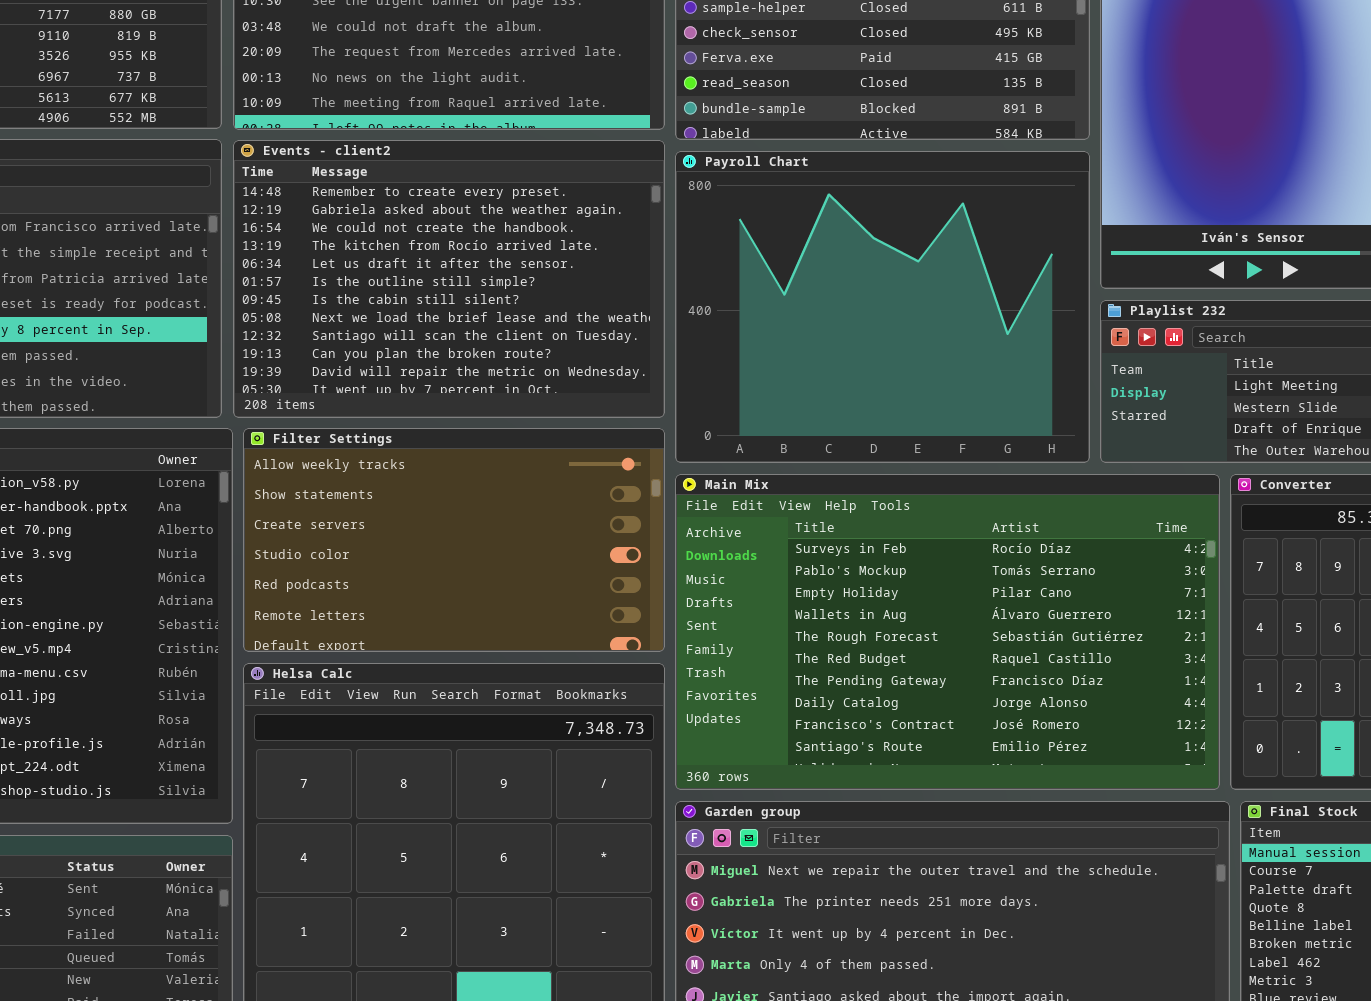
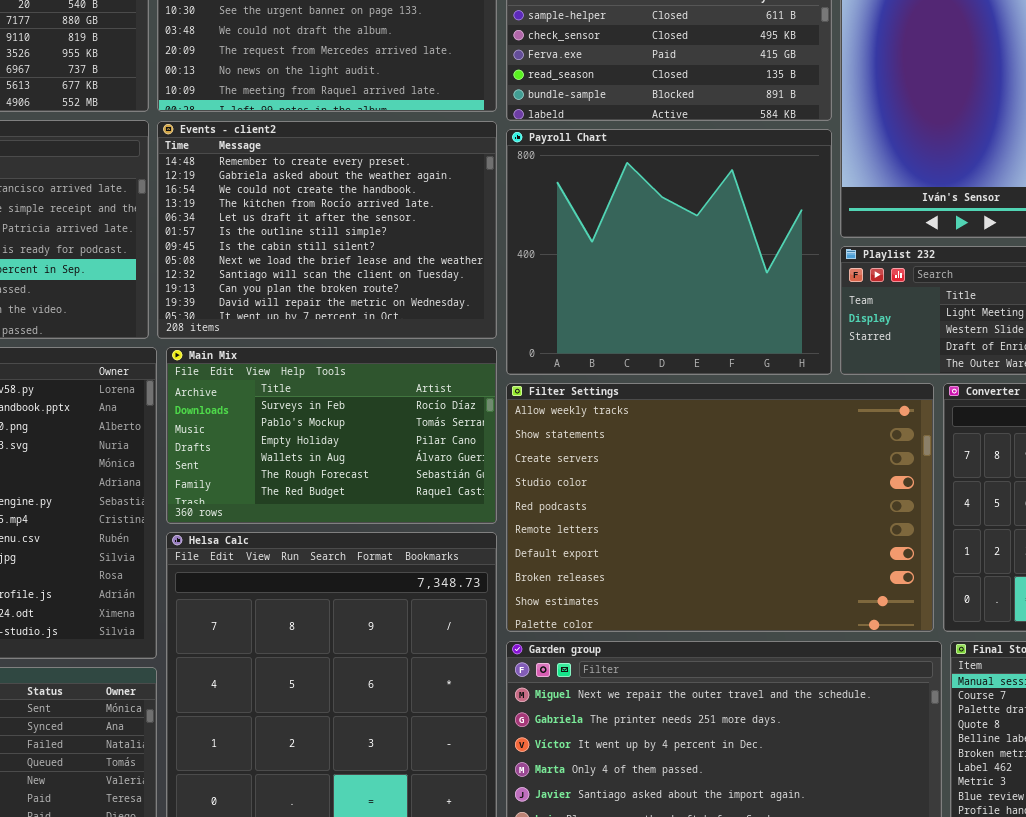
Filter Settings: [243,428,665,652] -> [506,383,934,632], moved, resized
Main Mix: [675,474,1220,790] -> [166,347,497,524], moved, resized

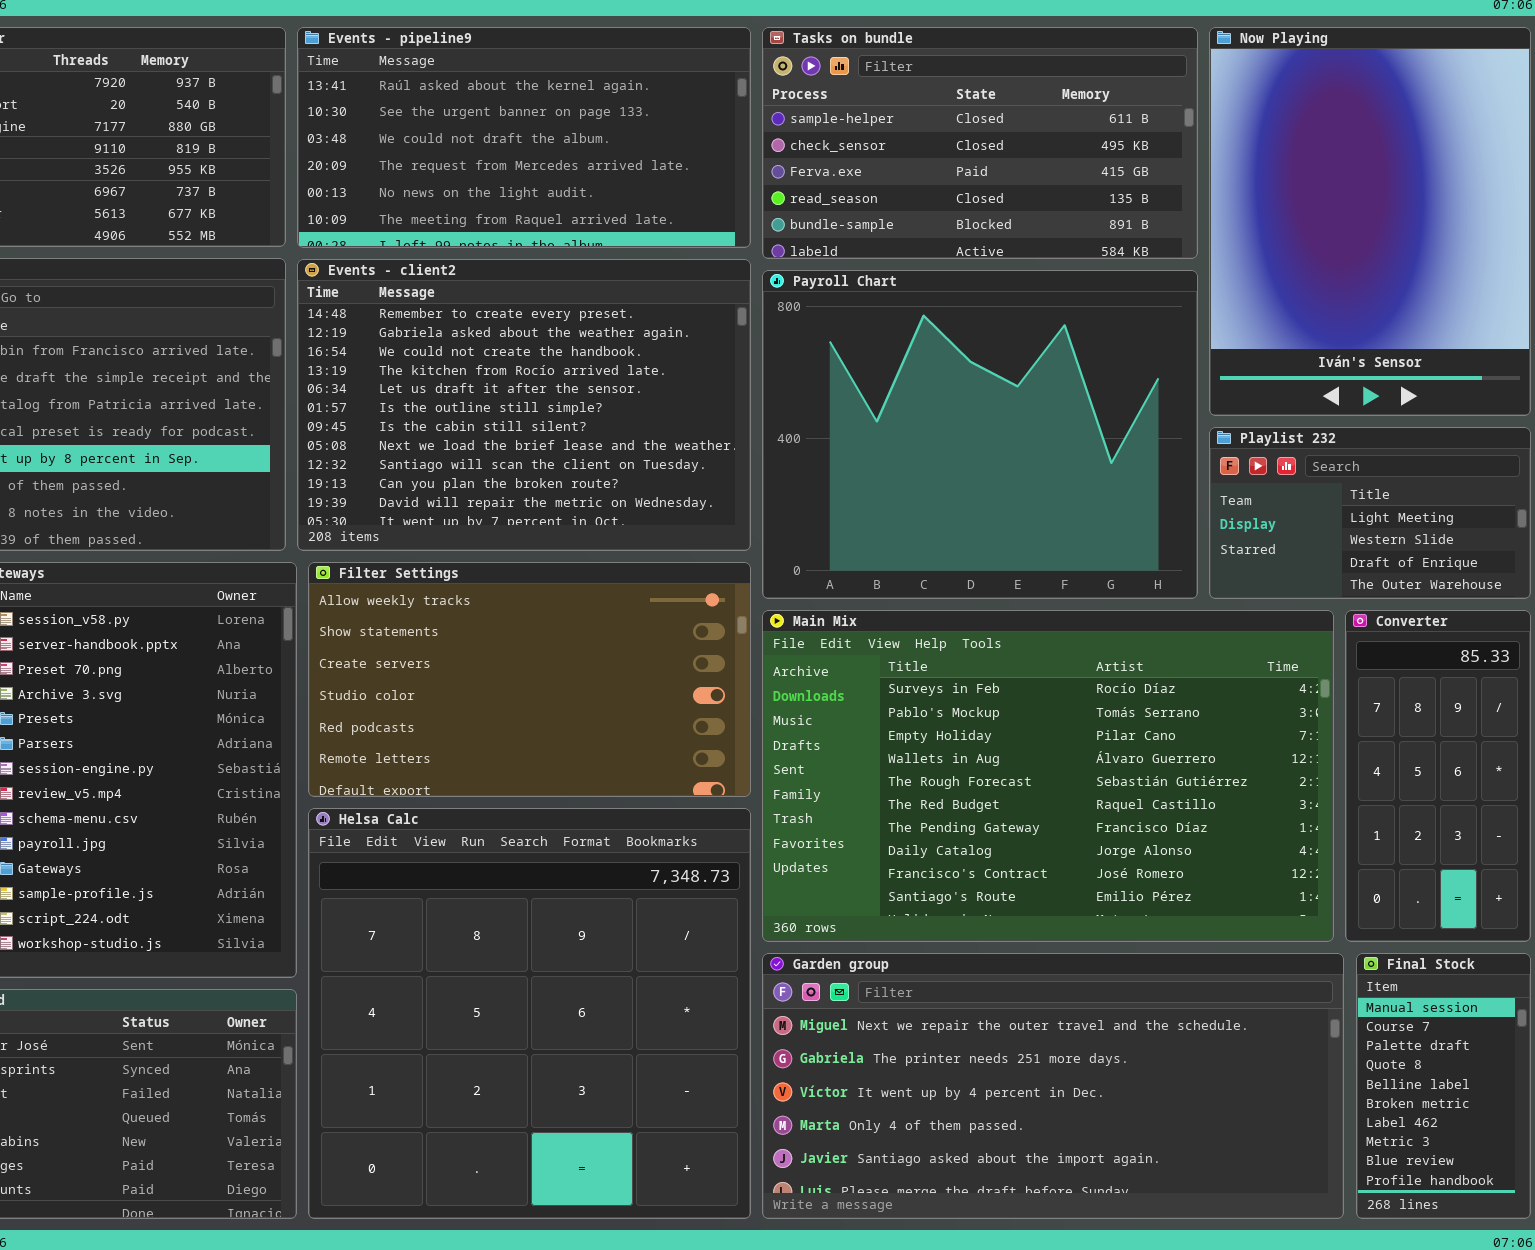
Main Mix: [166,347,497,524] -> [762,610,1334,942], moved, resized
Filter Settings: [506,383,934,632] -> [308,562,751,797], moved, resized

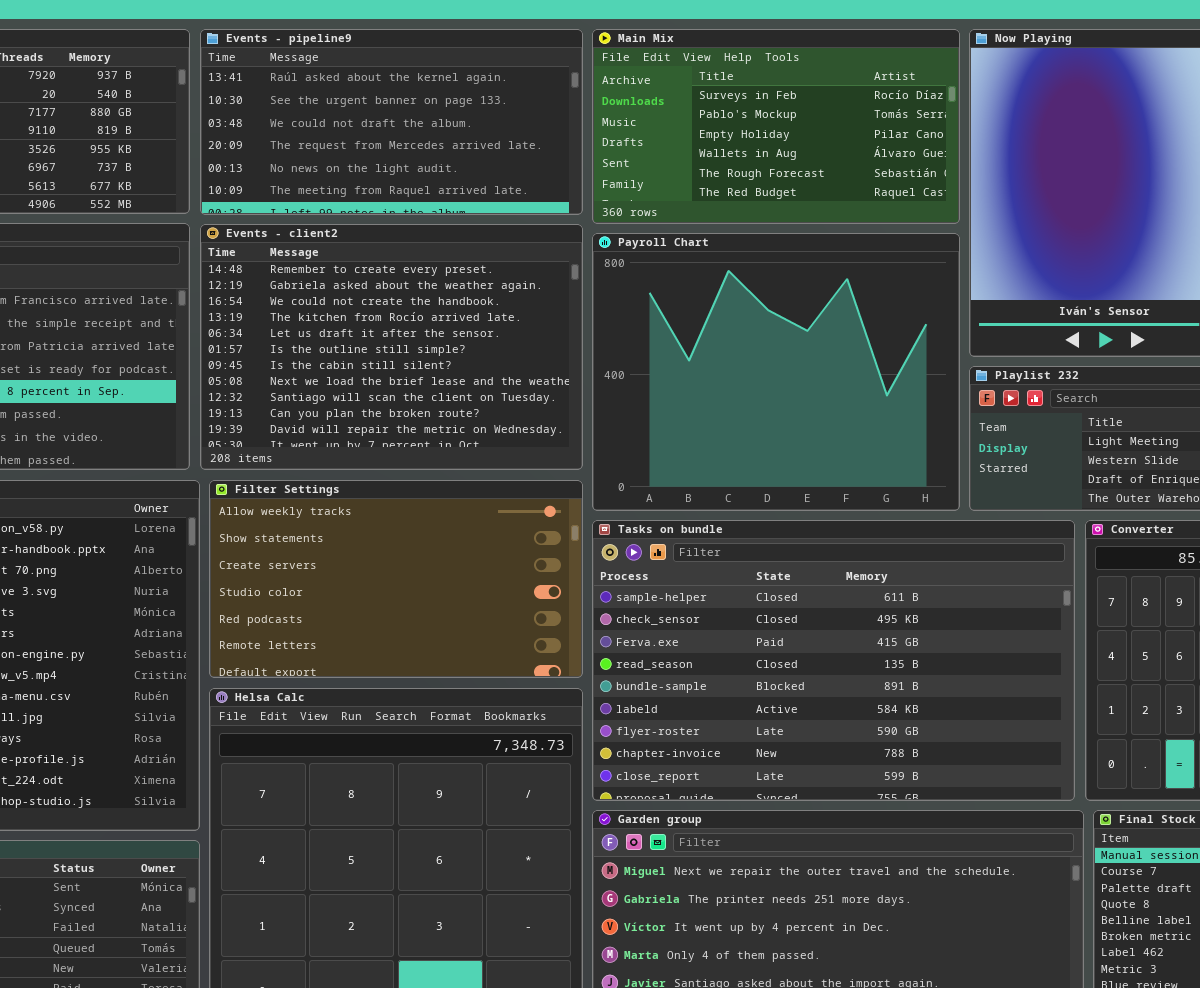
Tasks on bundle: [762,27,1198,259] -> [592,520,1075,801], moved, resized
Main Mix: [762,610,1334,942] -> [592,29,960,224], moved, resized

